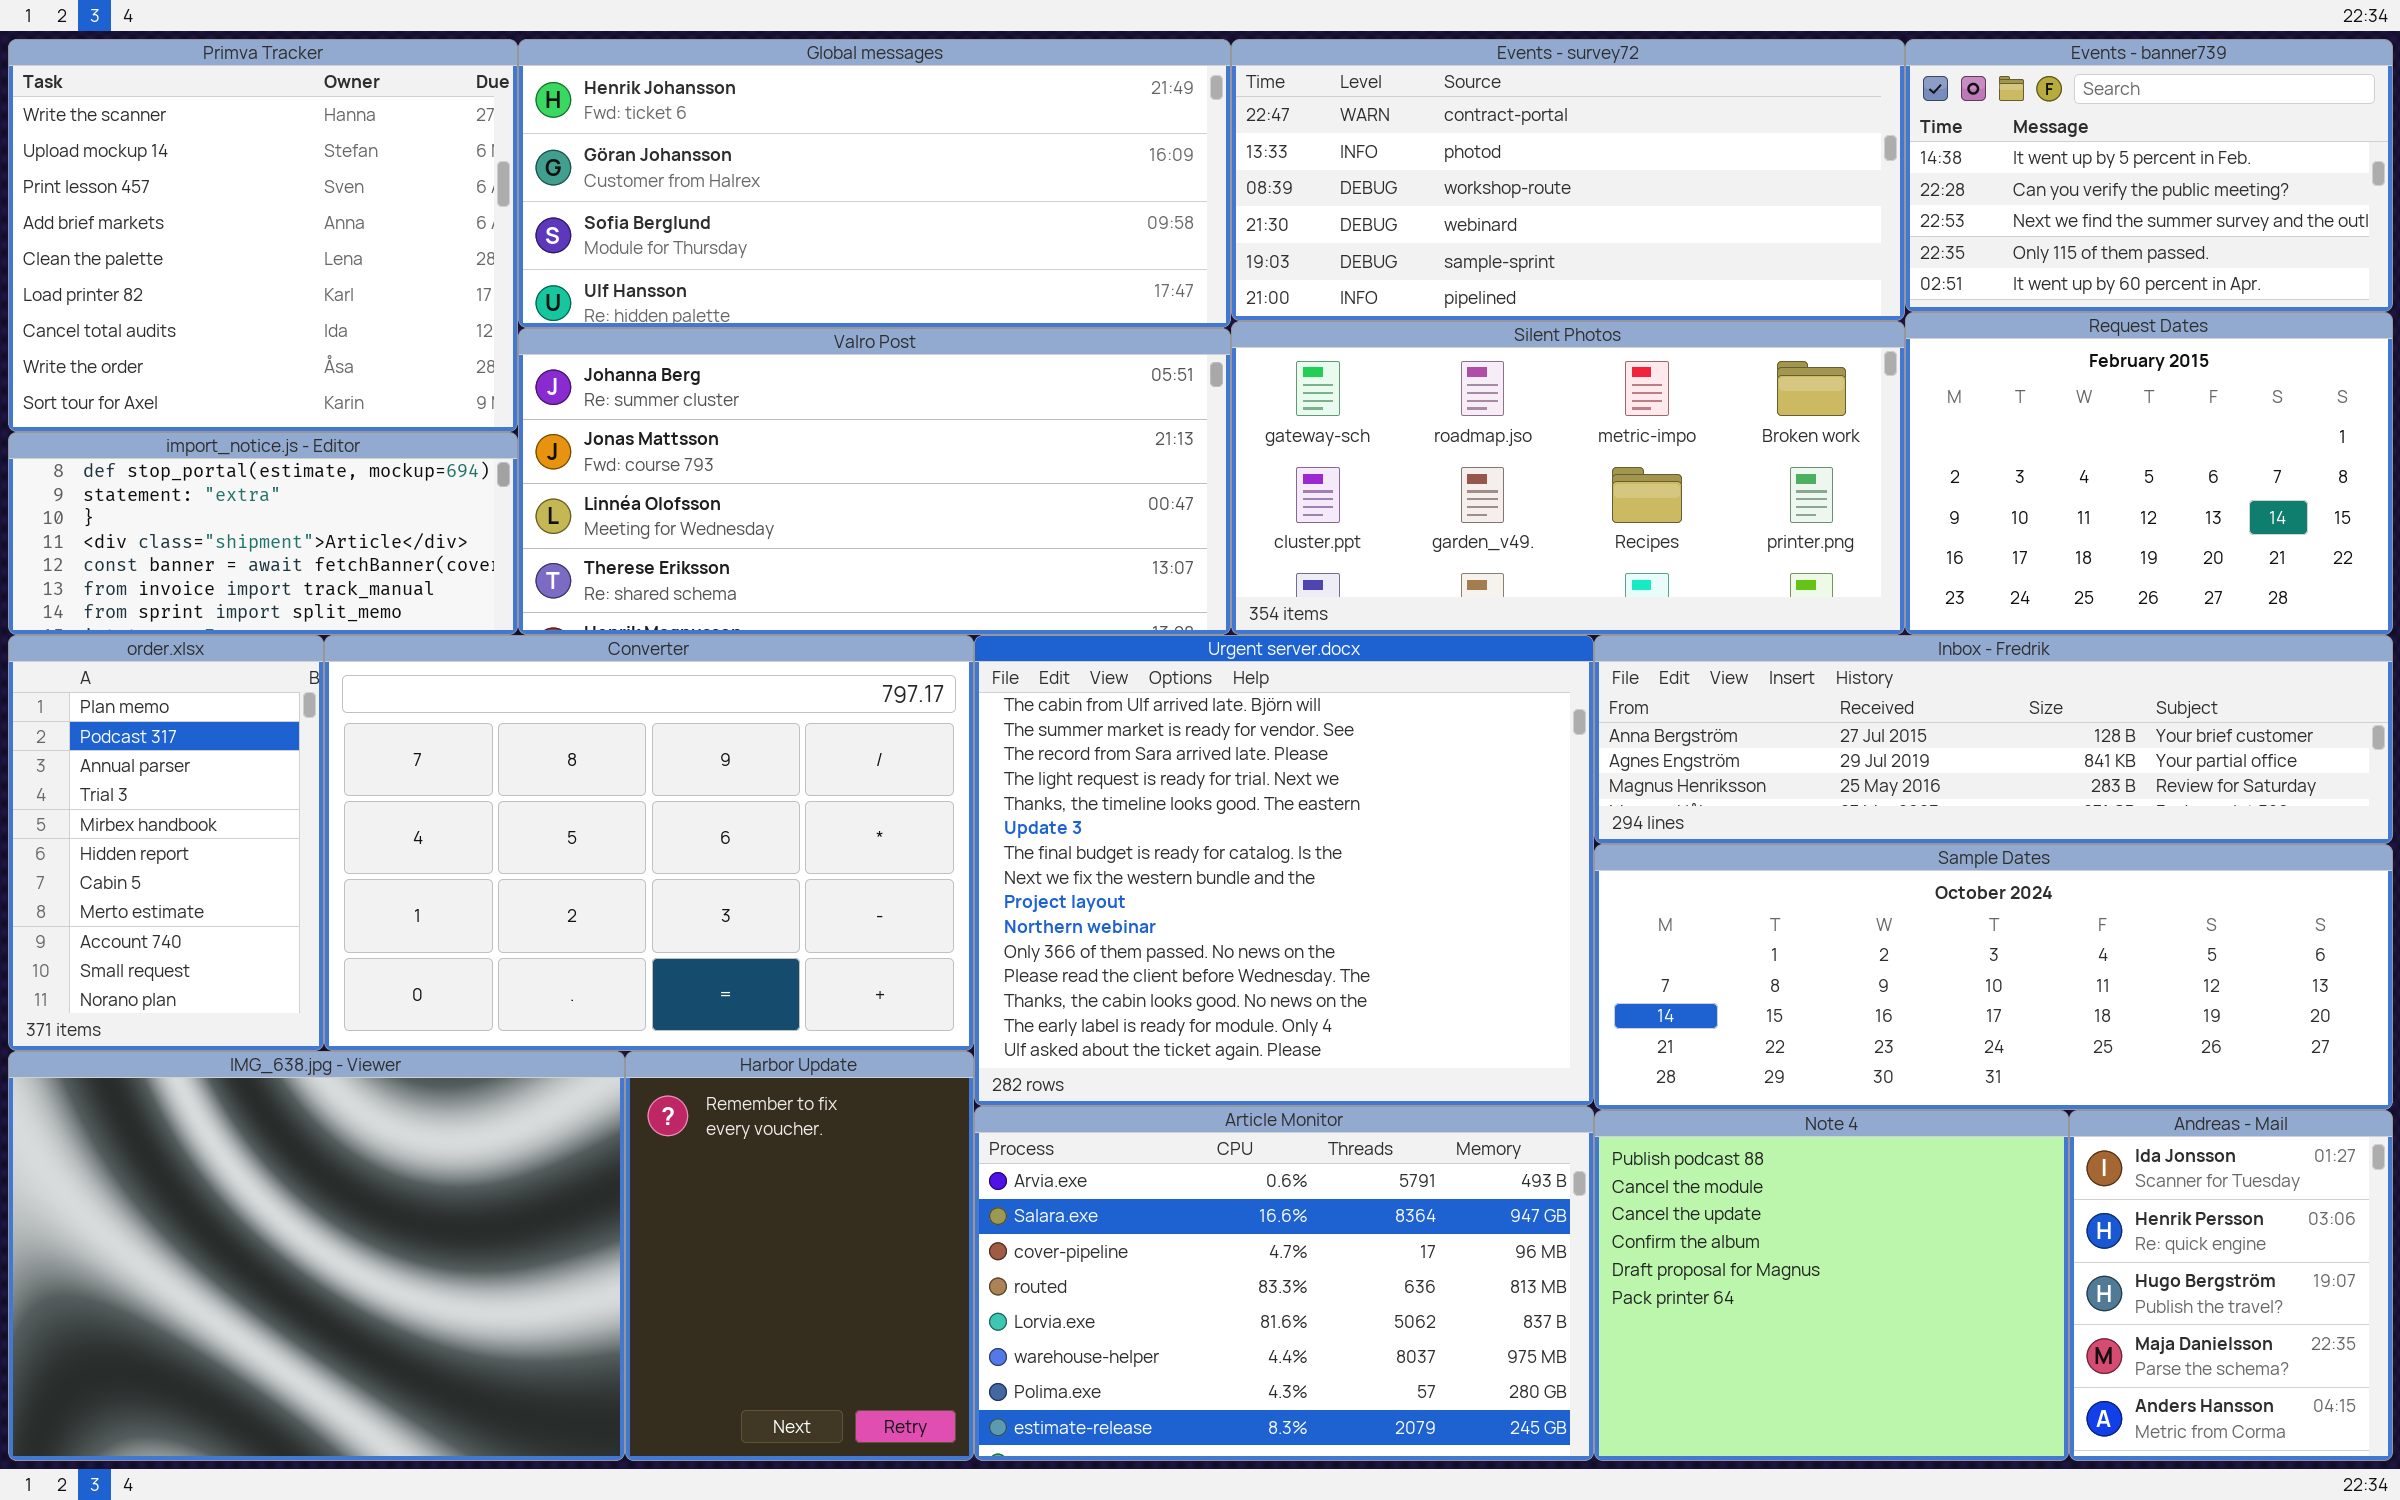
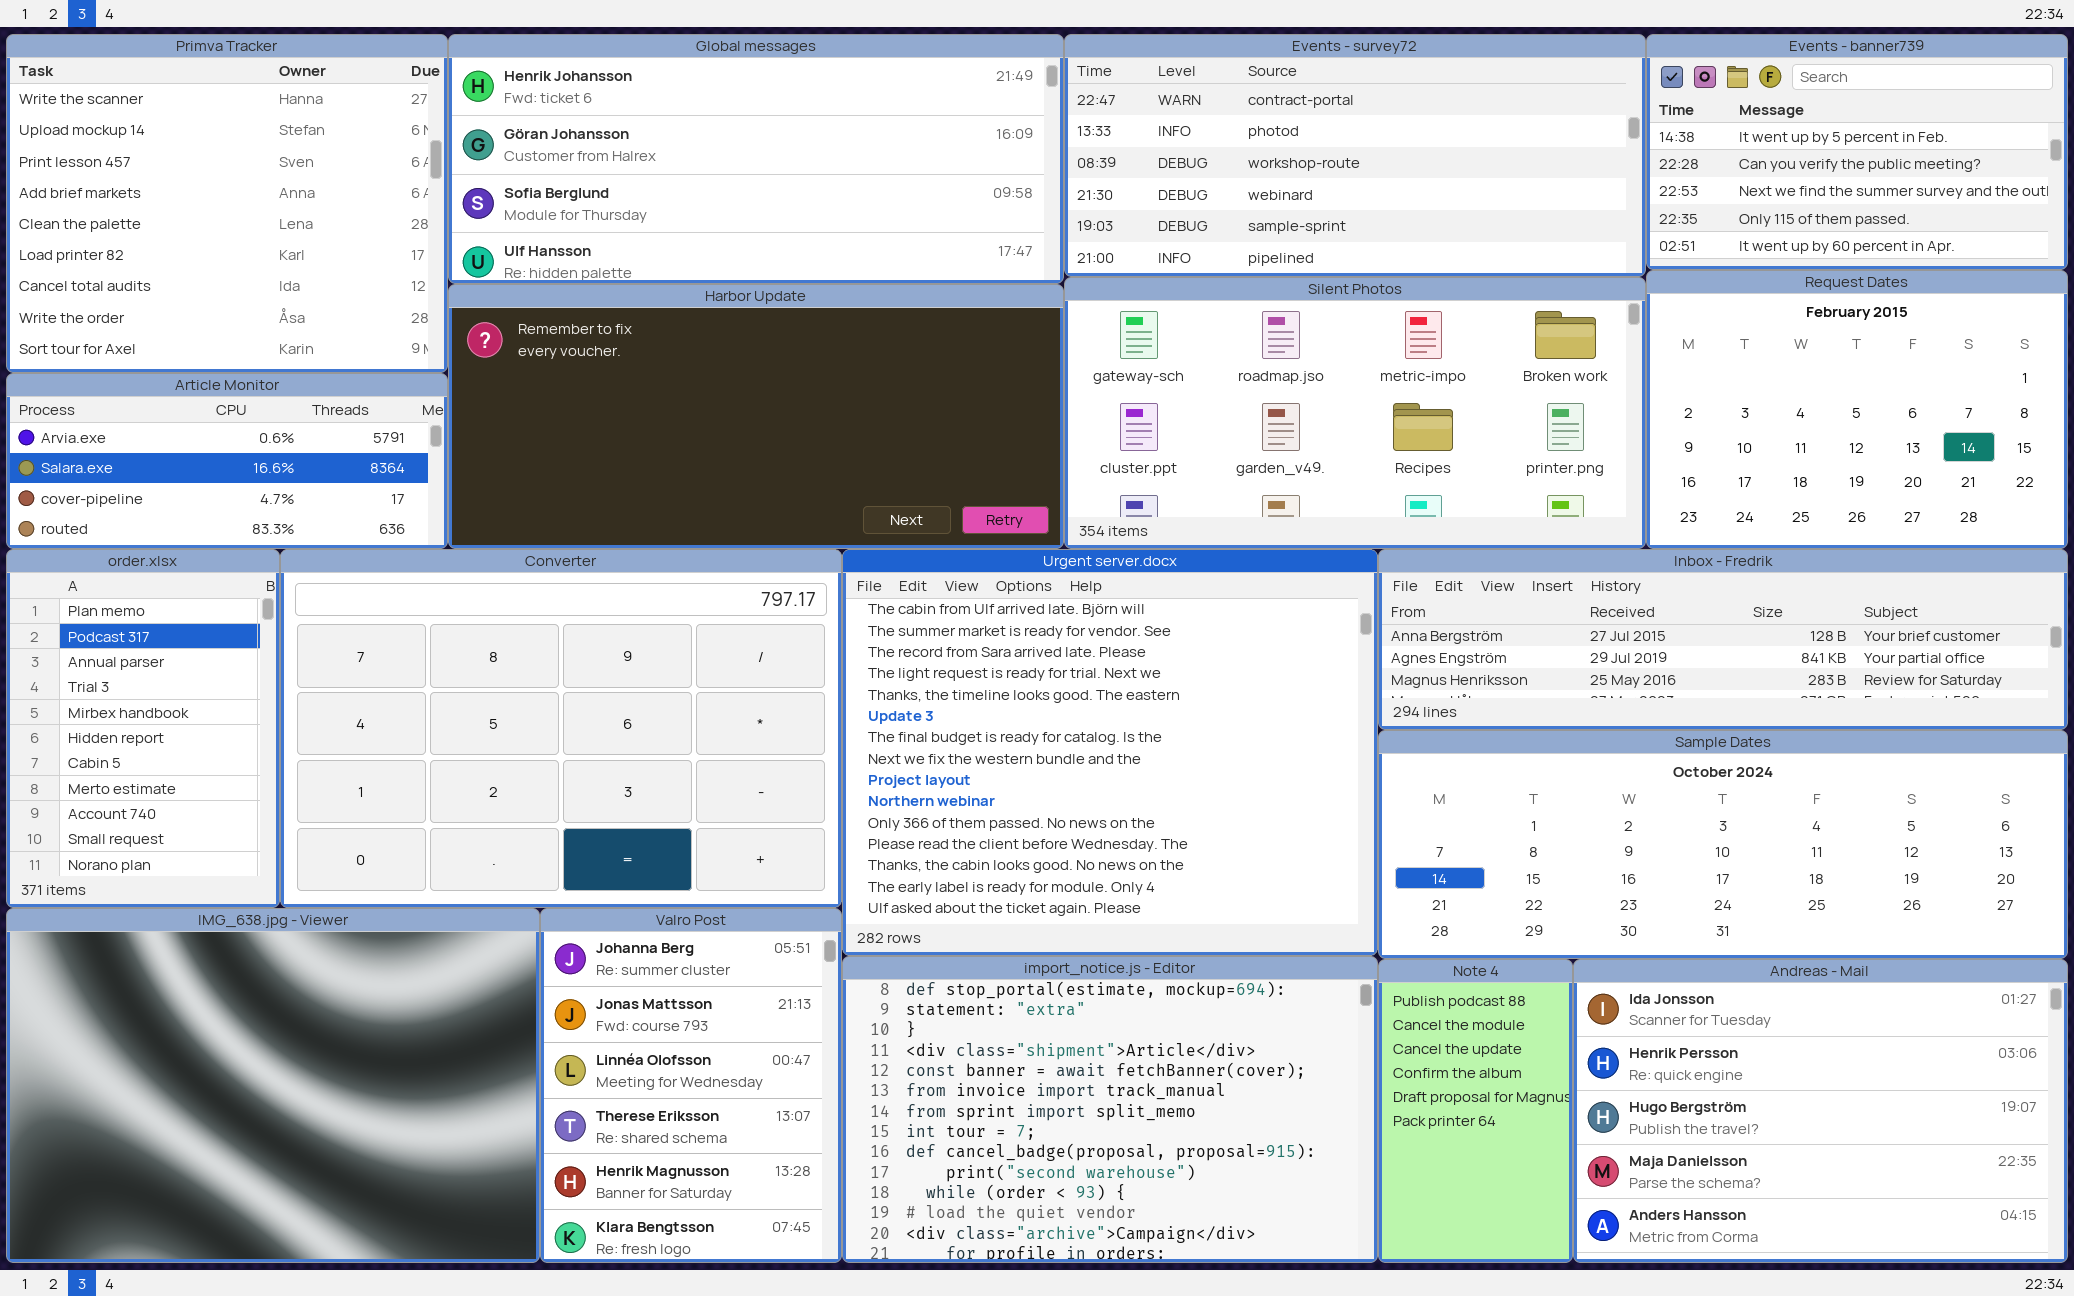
Valro Post: [518,328,1231,635] -> [540,908,842,1263], moved, resized
import_notice.js - Editor: [8,432,518,635] -> [842,956,1378,1263], moved, resized
Harbor Update: [625,1051,974,1461] -> [448,284,1064,549], moved, resized
Article Monitor: [974,1106,1594,1461] -> [6,373,448,549], moved, resized
Note 4: [1594,1110,2069,1461] -> [1378,959,1573,1263], resized
Andreas - Mail: [2069,1110,2393,1461] -> [1573,959,2068,1263], resized

